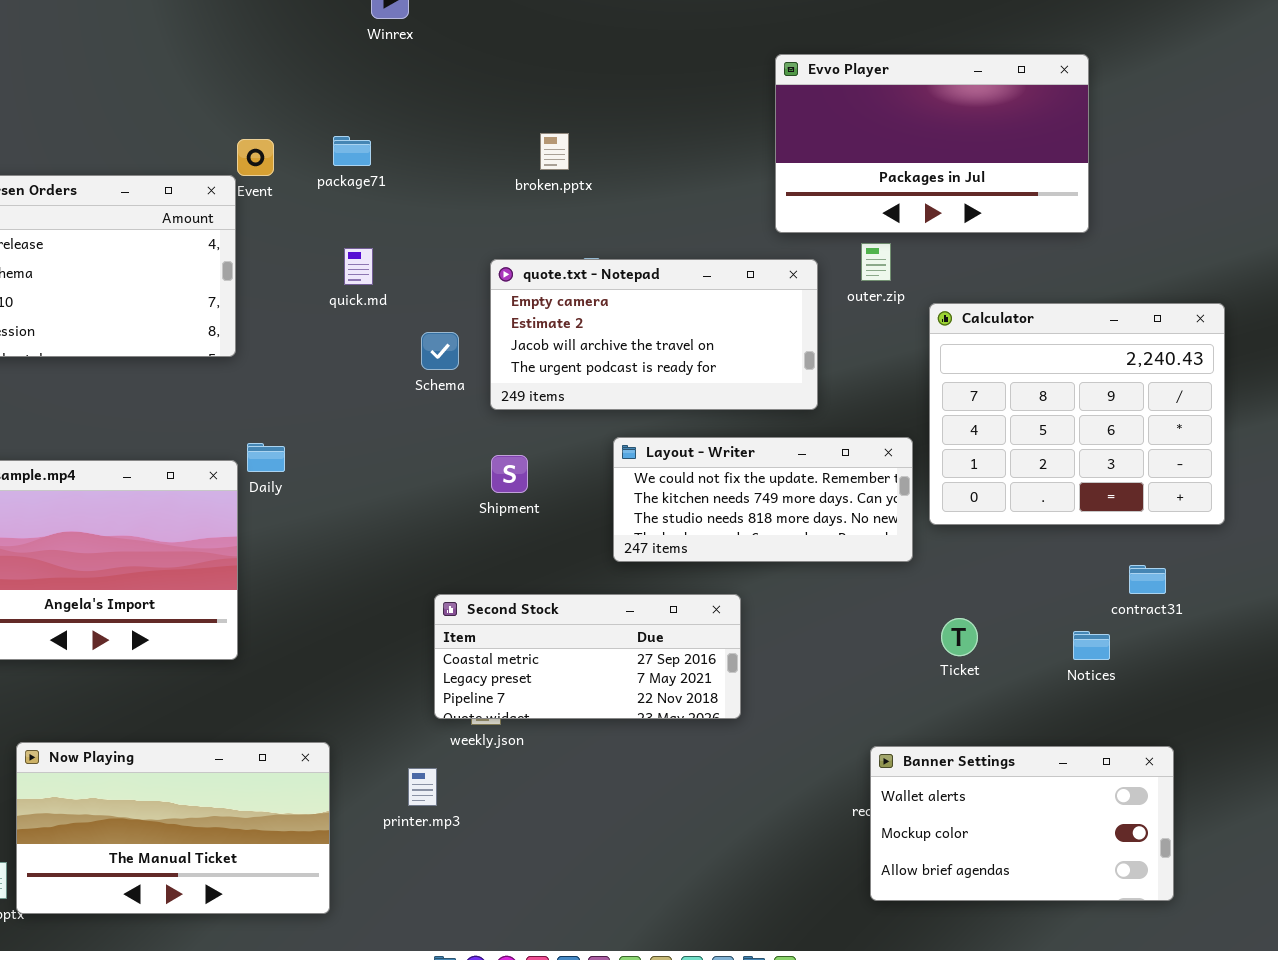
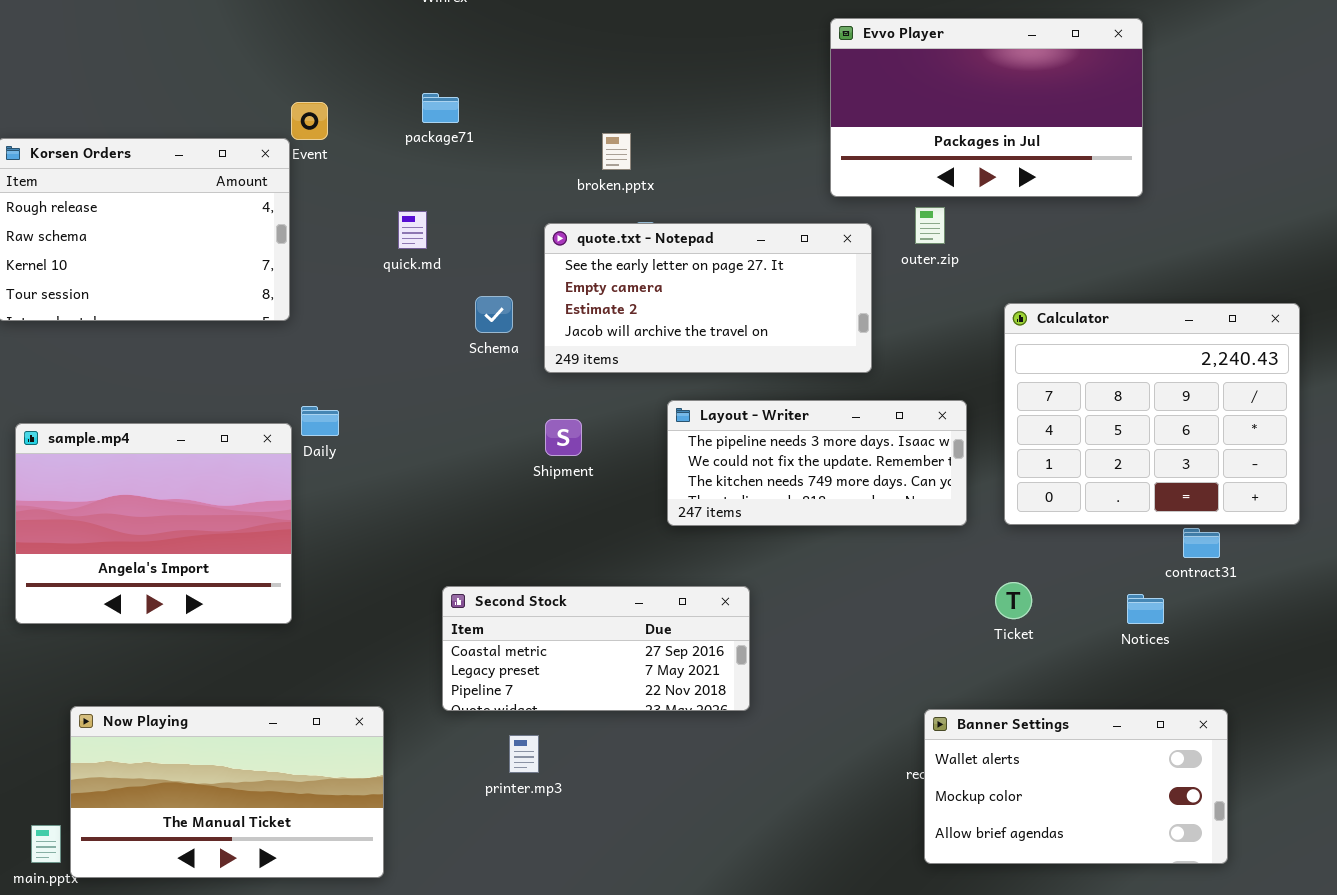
broken.pptx: [540,133,569,170] -> [602,133,631,170], moved
package71: [333,136,371,166] -> [422,93,459,123], moved
quote.txt - Notepad: [490,259,818,410] -> [544,223,872,373], scrolled up 1 row
Calculator: [929,303,1225,525] -> [1004,303,1300,525], moved
Layout - Writer: [613,437,913,562] -> [667,400,967,526], scrolled up 1 row
Second Stock: [434,594,741,719] -> [442,586,750,711], moved
printer.mp3: [408,768,437,806] -> [509,735,539,773], moved

